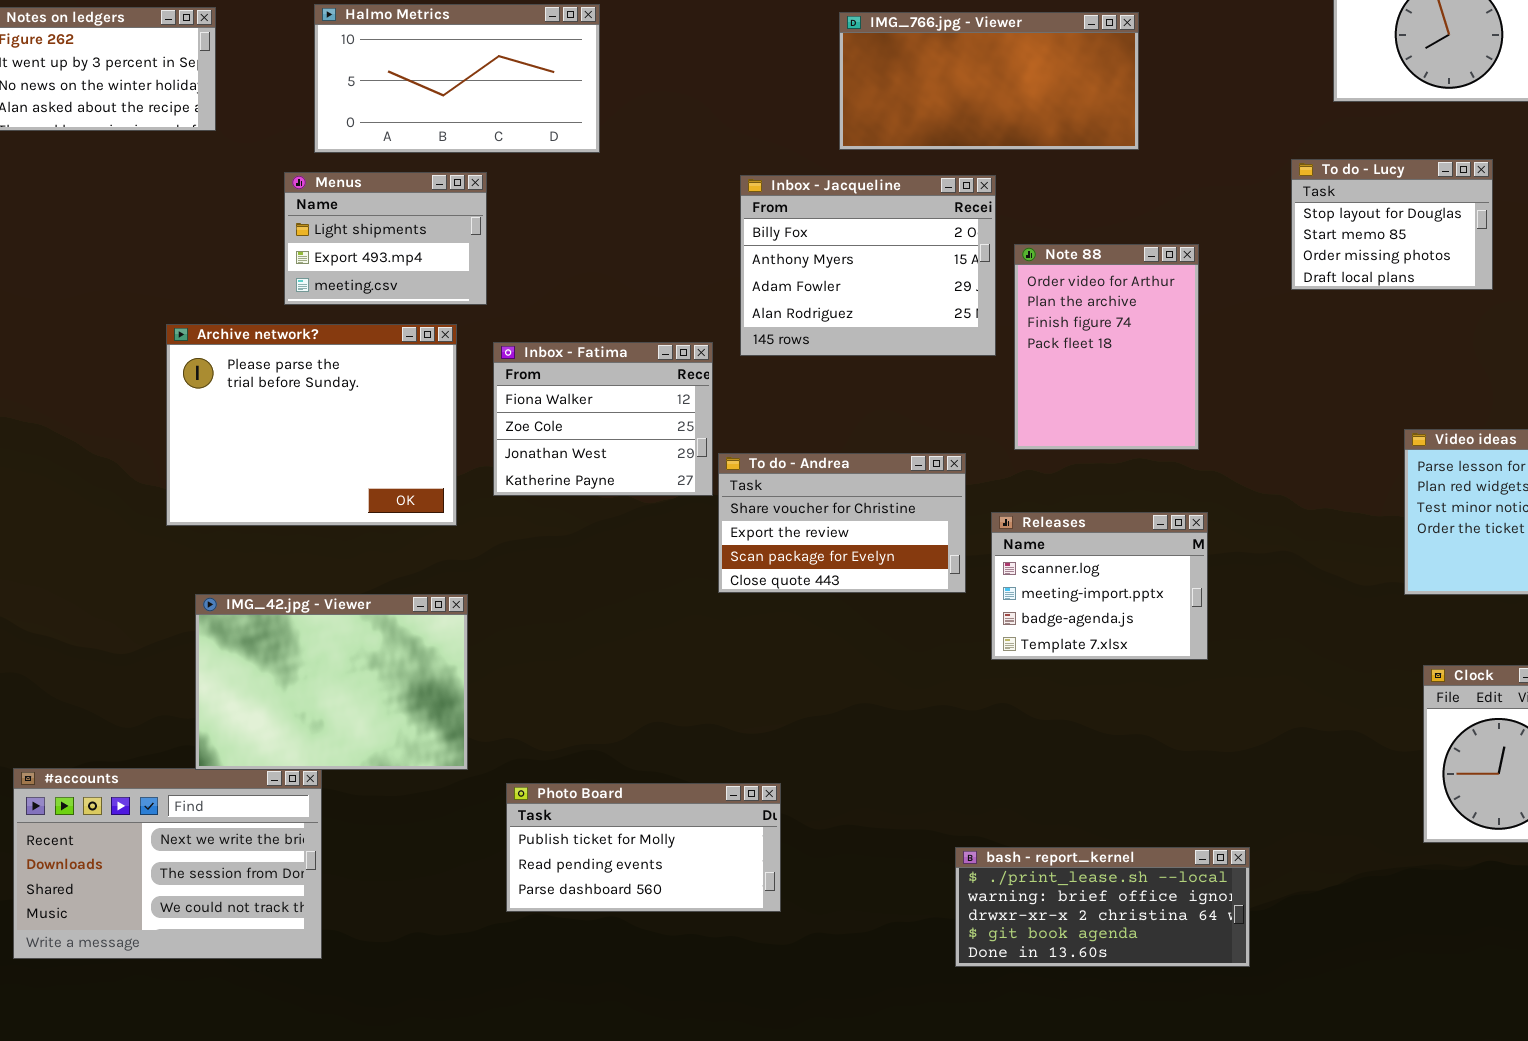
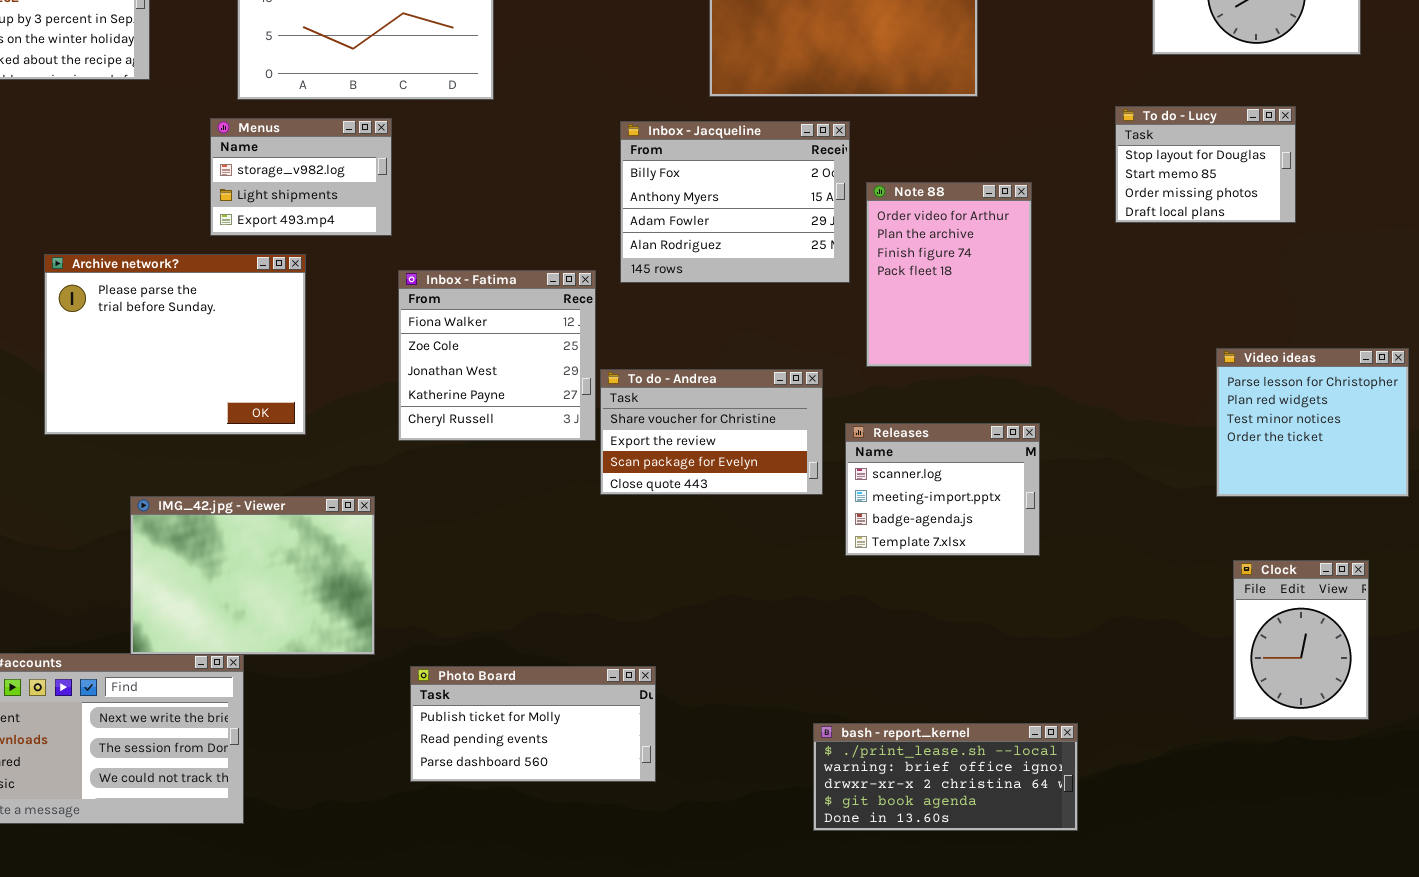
Menus: [284,172,487,305] -> [210,118,392,236], scrolled up 1 row
Archive network?: [166,324,457,526] -> [44,254,306,435], moved
Inbox - Fatima: [493,342,713,496] -> [398,270,596,441], resized

